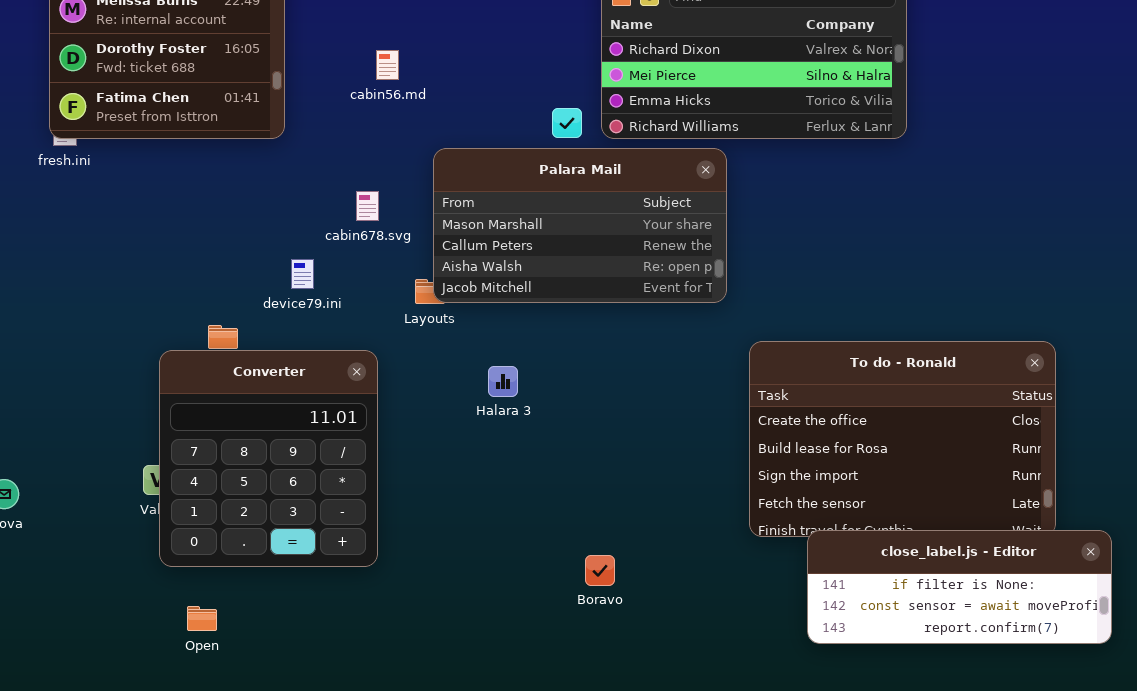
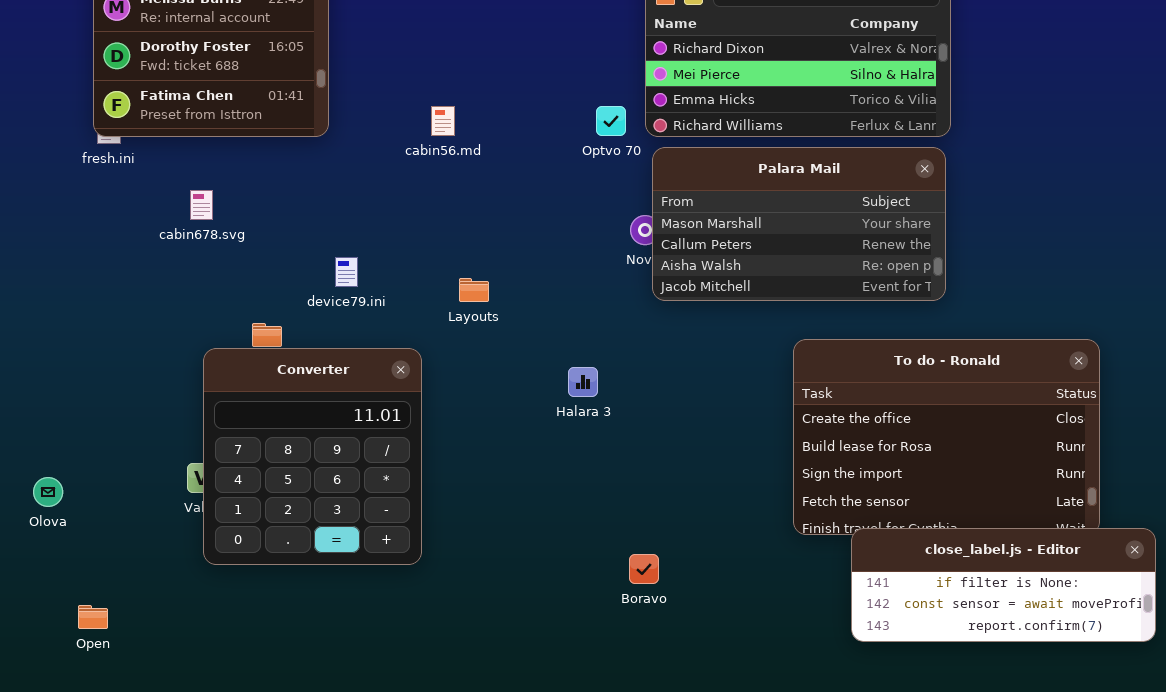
cabin56.md: [376,50,399,80] -> [431,106,455,136], moved
Palara Mail: [433,148,727,303] -> [652,147,946,301], moved
cabin678.svg: [356,191,379,221] -> [190,190,213,220], moved
Halara 3: [488,366,518,397] -> [568,367,598,397], moved
Open: [187,606,217,631] -> [78,605,108,629], moved

